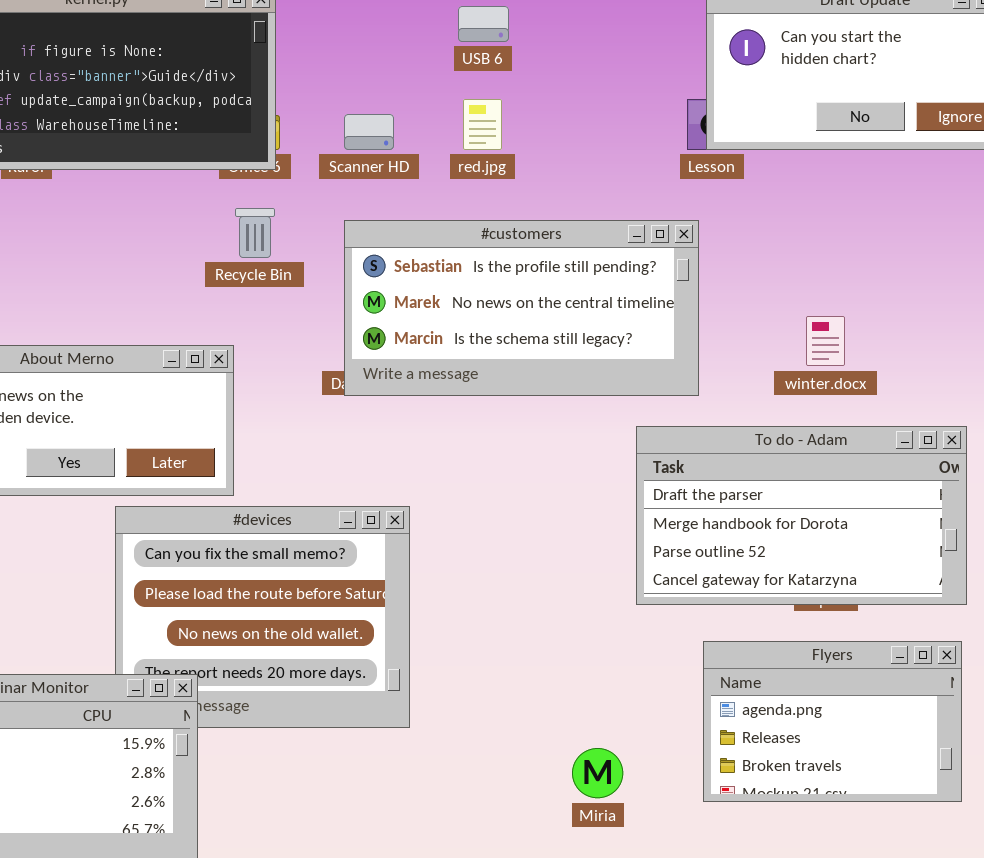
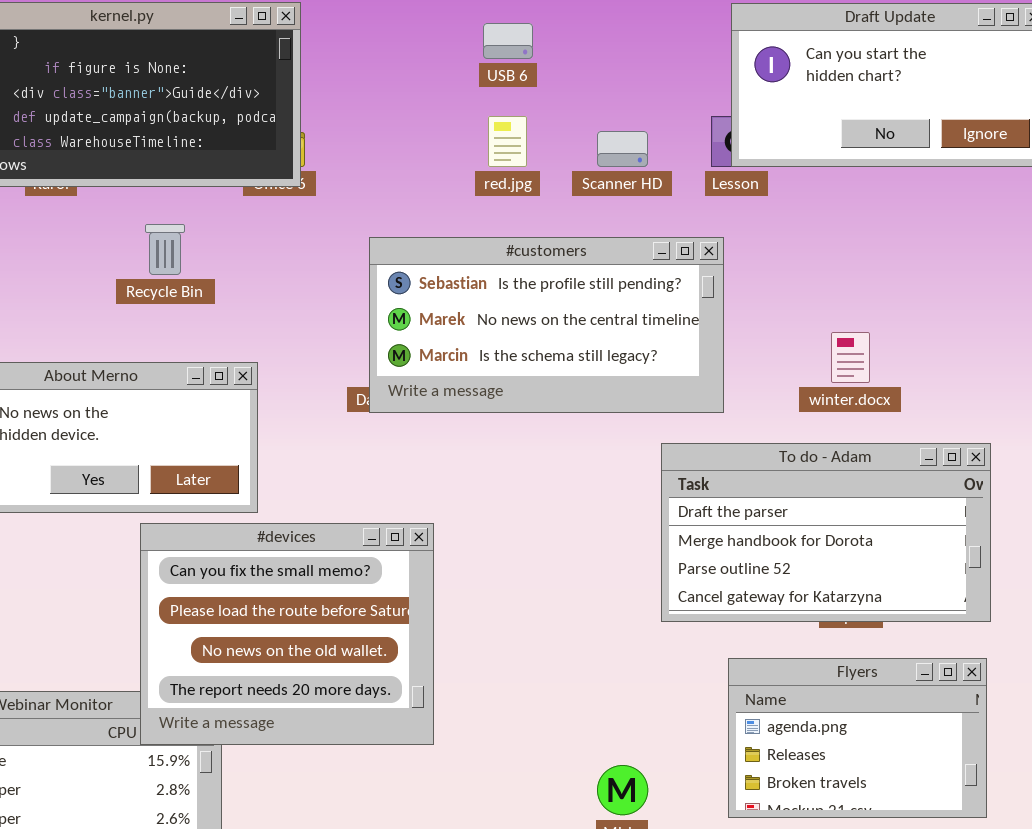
Scanner HD: [344,114,394,150] -> [597,131,648,167], moved
Recycle Bin: [235,208,275,258] -> [145,224,185,275], moved
#devices: [115,506,410,728] -> [140,523,434,745], raised

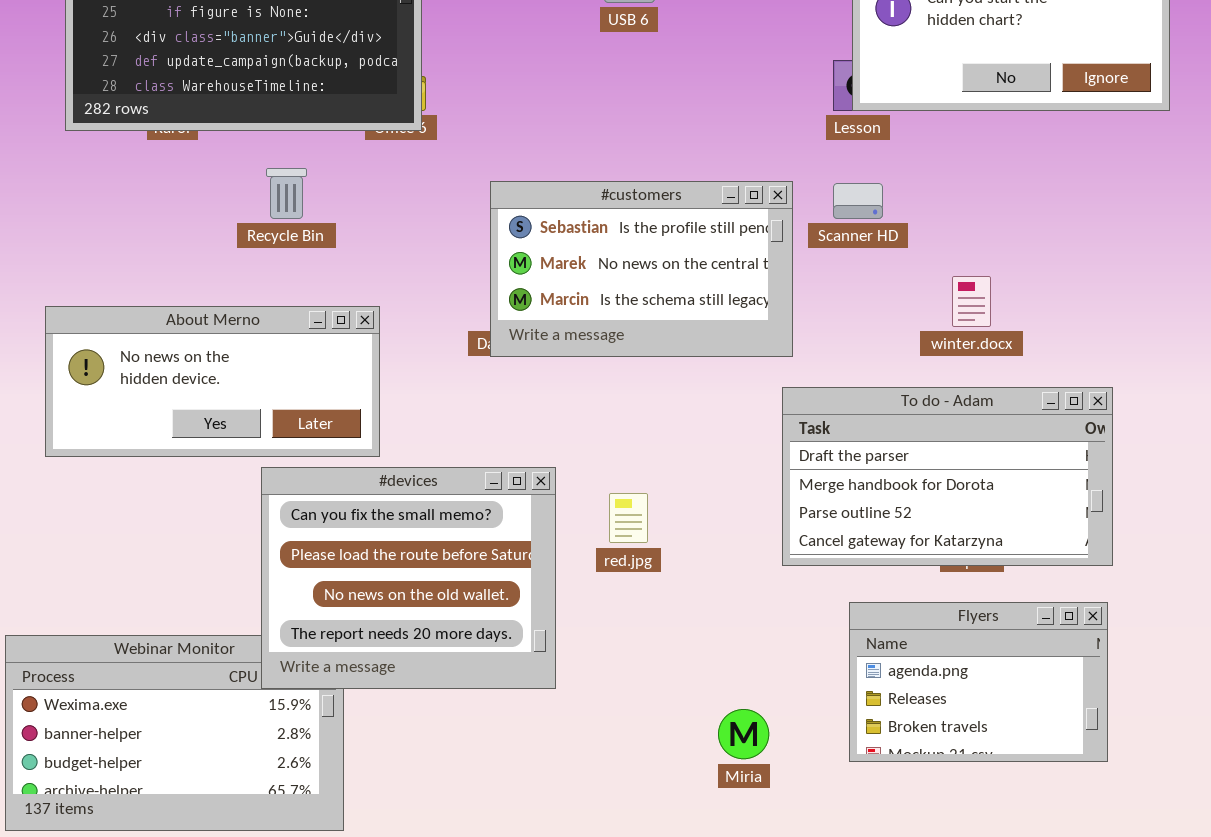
red.jpg: [488,116,527,167] -> [609,493,648,543], moved
Scanner HD: [597,131,648,167] -> [833,183,883,219], moved
#customers: [369,237,724,413] -> [490,181,793,357], resized

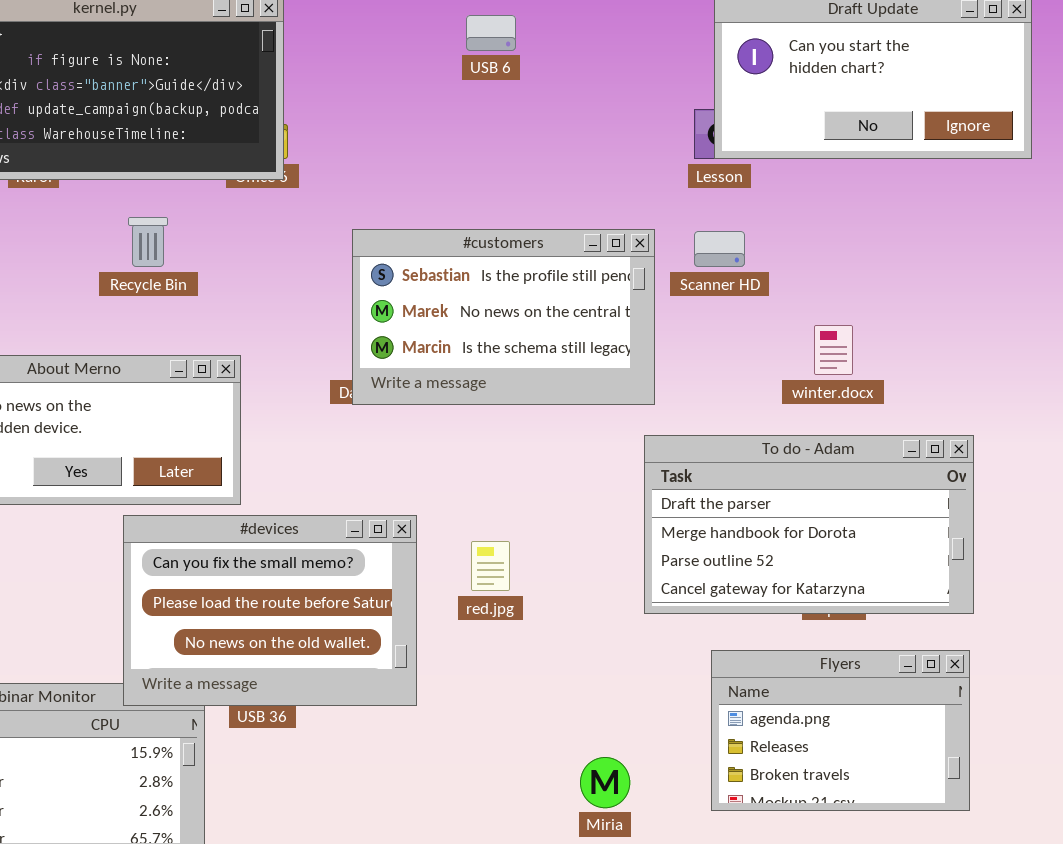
#devices: [261,467,556,689] -> [123,515,417,706], resized

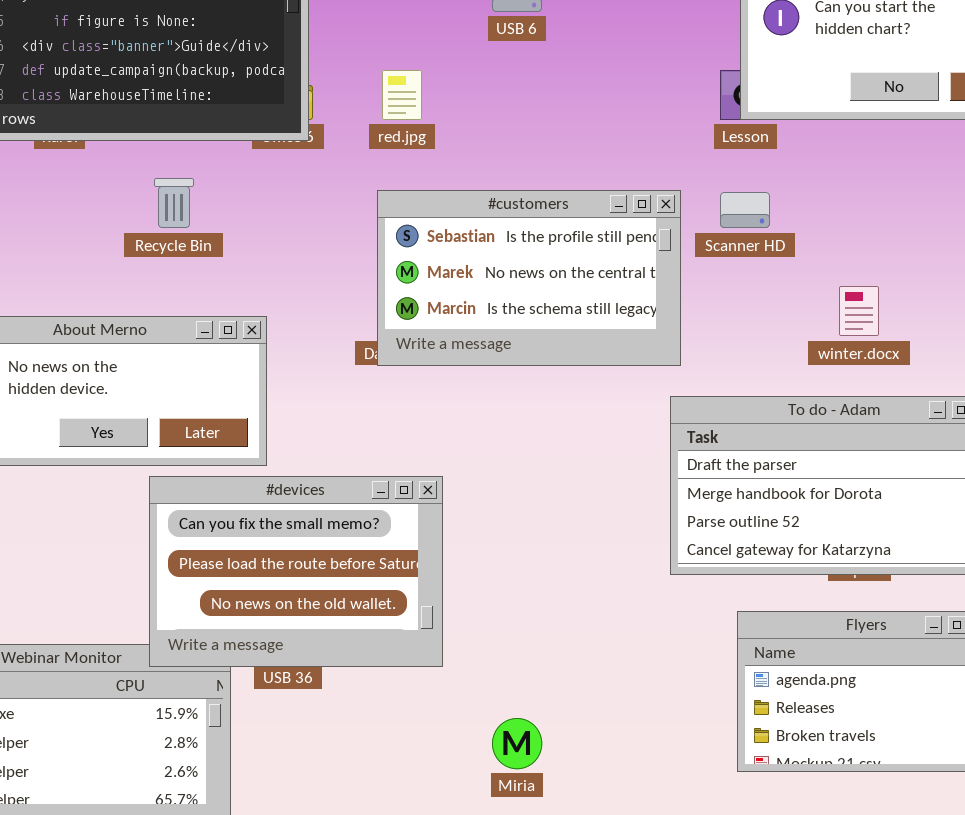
red.jpg: [471,541,510,591] -> [382,70,422,120], moved
Miria: [580,757,630,808] -> [492,718,542,769], moved

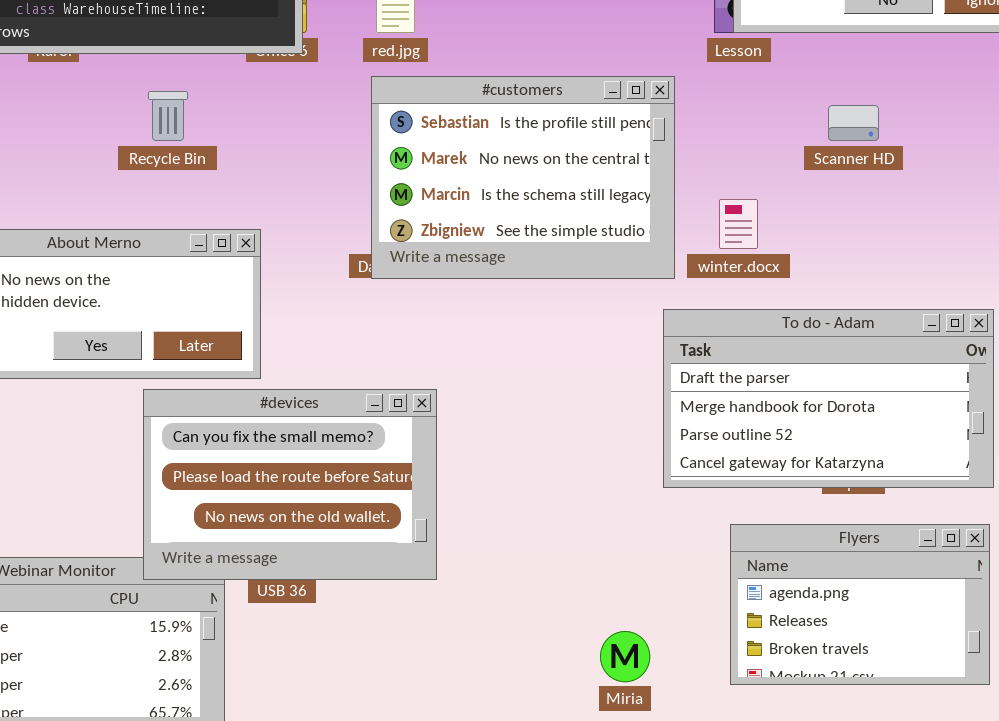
#customers: [377,190,681,366] -> [371,76,675,279], resized
Scanner HD: [720,192,770,228] -> [828,105,879,141], moved
winter.docx: [839,286,879,336] -> [719,199,758,249], moved
Miria: [492,718,542,769] -> [600,631,650,682], moved

